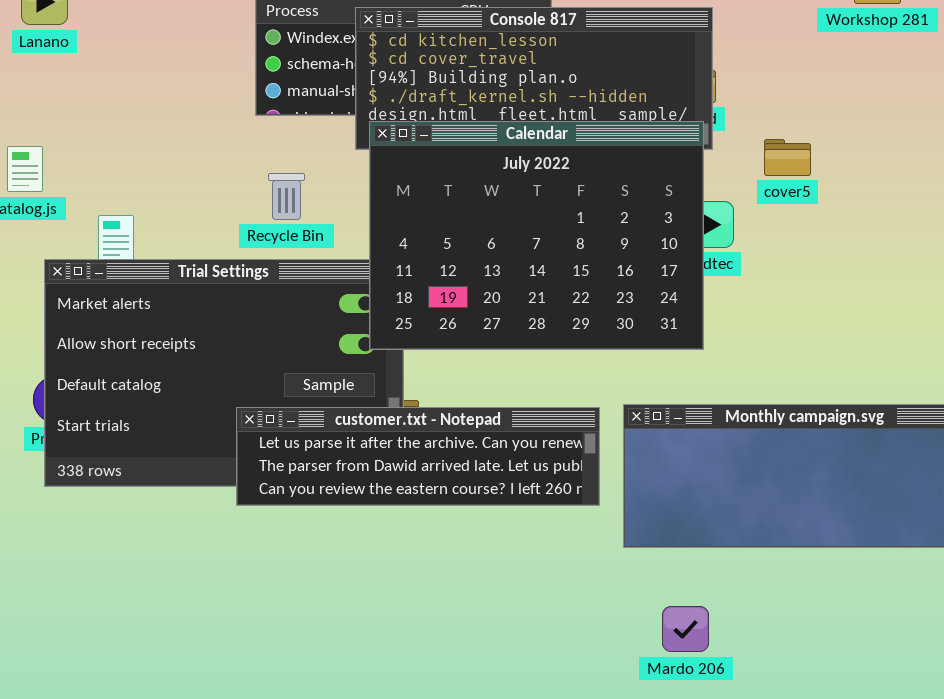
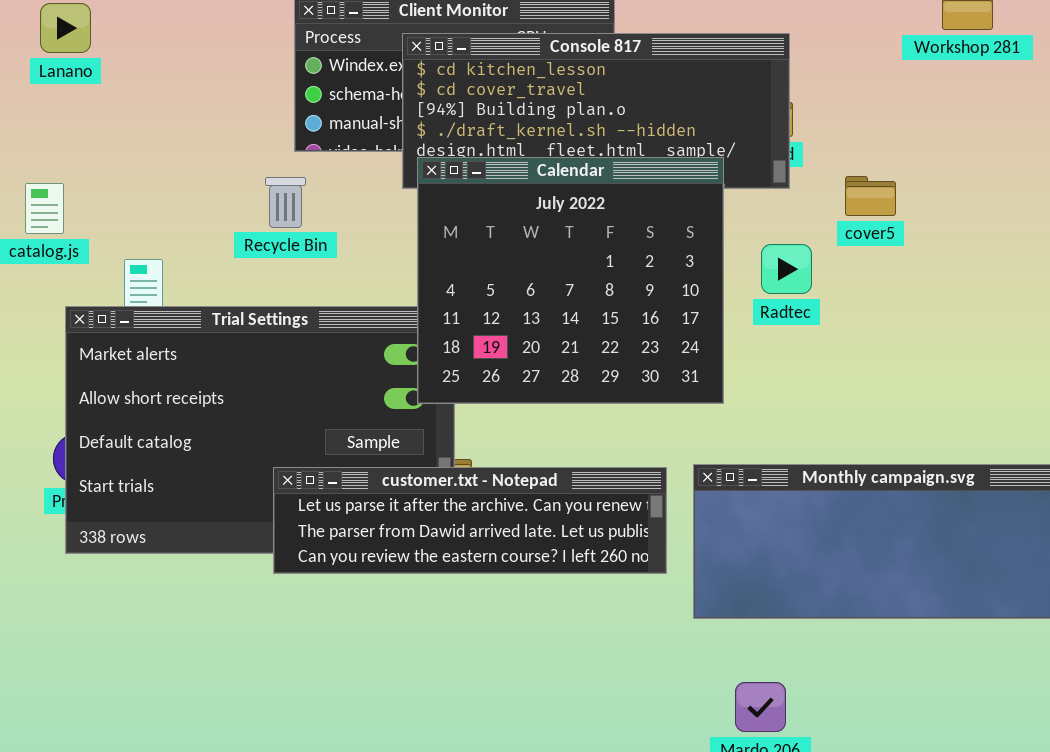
Calendar: [369,121,704,350] -> [417,157,724,404], resized
Recycle Bin: [268,173,305,220] -> [265,177,306,228], moved

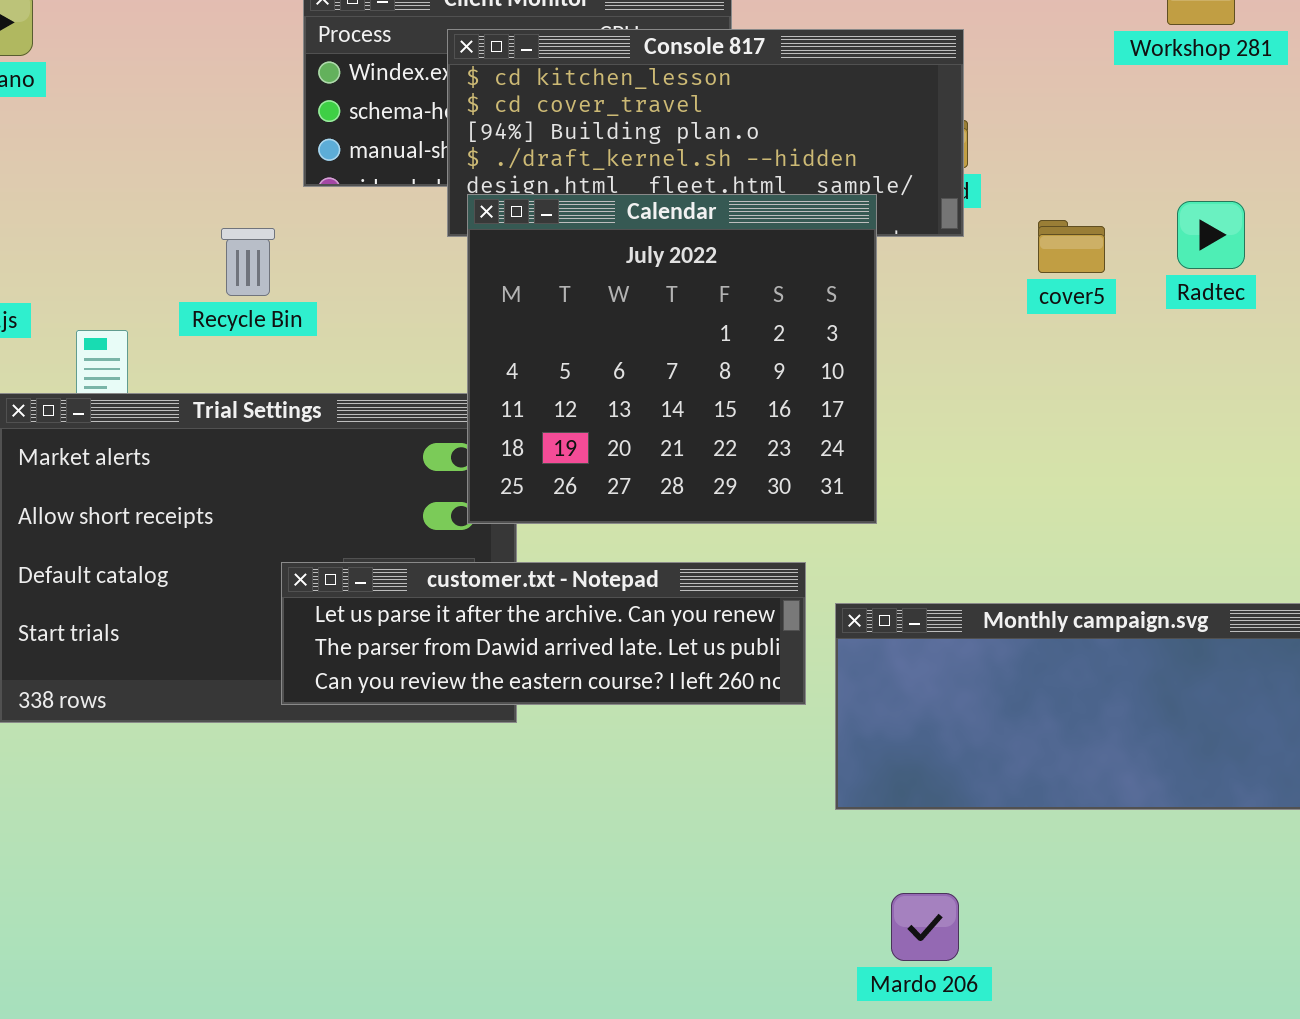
Recycle Bin: [265,177,306,228] -> [221,228,275,296], moved
Radtec: [761,244,812,294] -> [1177,201,1245,269], moved
customer.txt - Notepad: [273,467,667,574] -> [281,562,806,705], moved

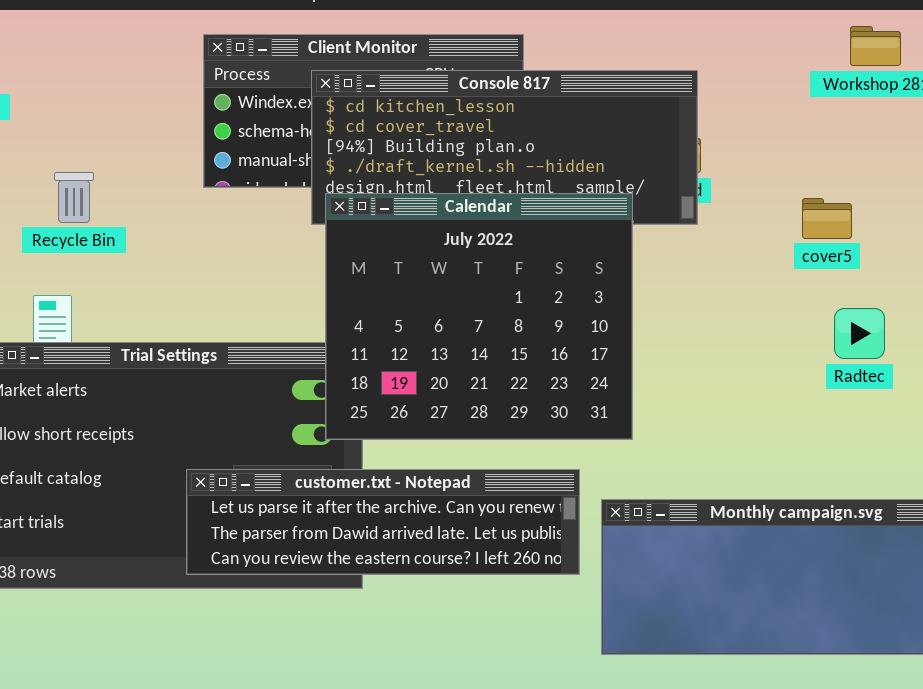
Radtec: [1177,201,1245,269] -> [834,308,885,359], moved
cover5: [1038,220,1105,273] -> [802,198,852,239], moved
Recycle Bin: [221,228,275,296] -> [54,172,94,223], moved

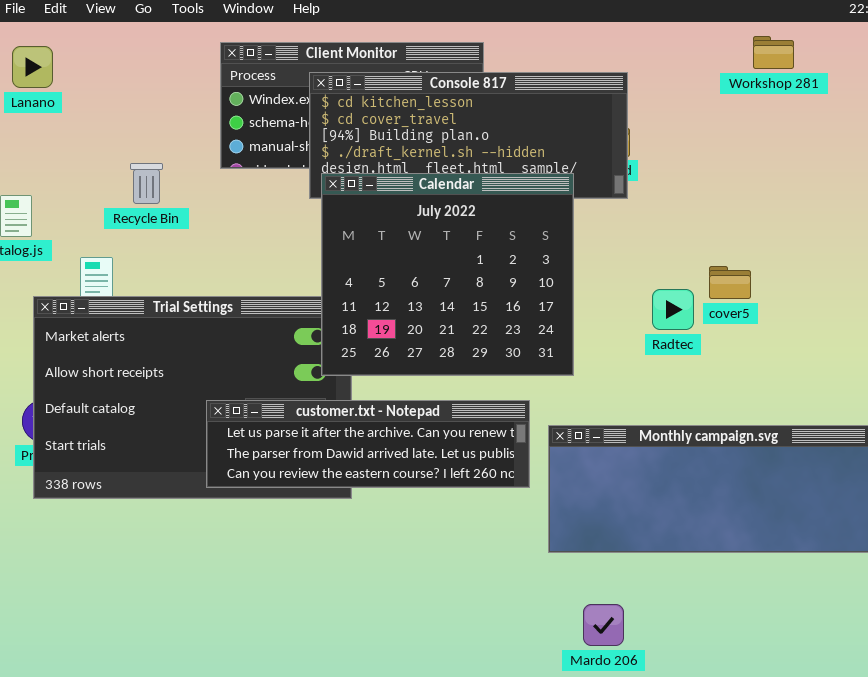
Recycle Bin: [54,172,94,223] -> [130,163,163,204], moved
cover5: [802,198,852,239] -> [709,266,751,299], moved
Radtec: [834,308,885,359] -> [652,289,694,330], moved

